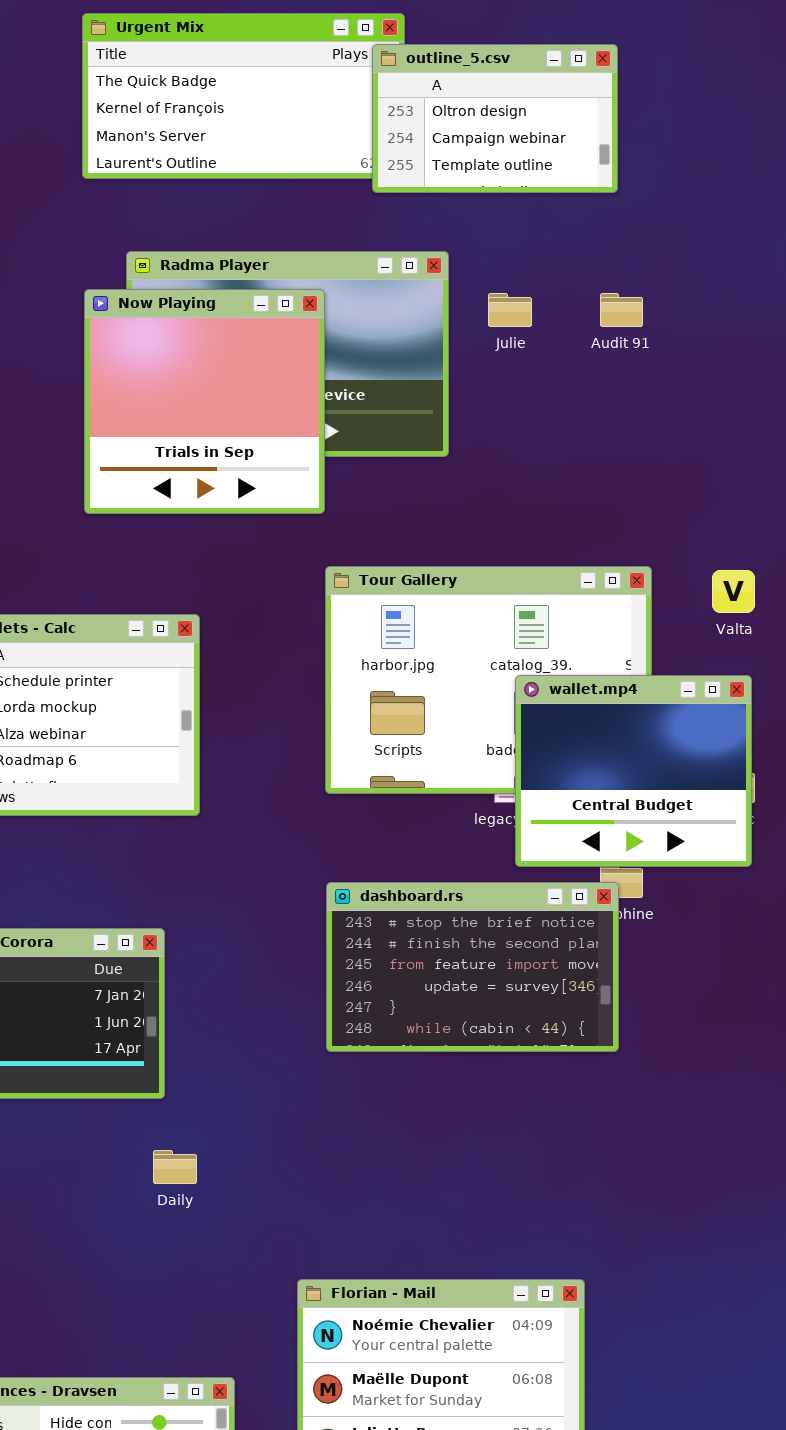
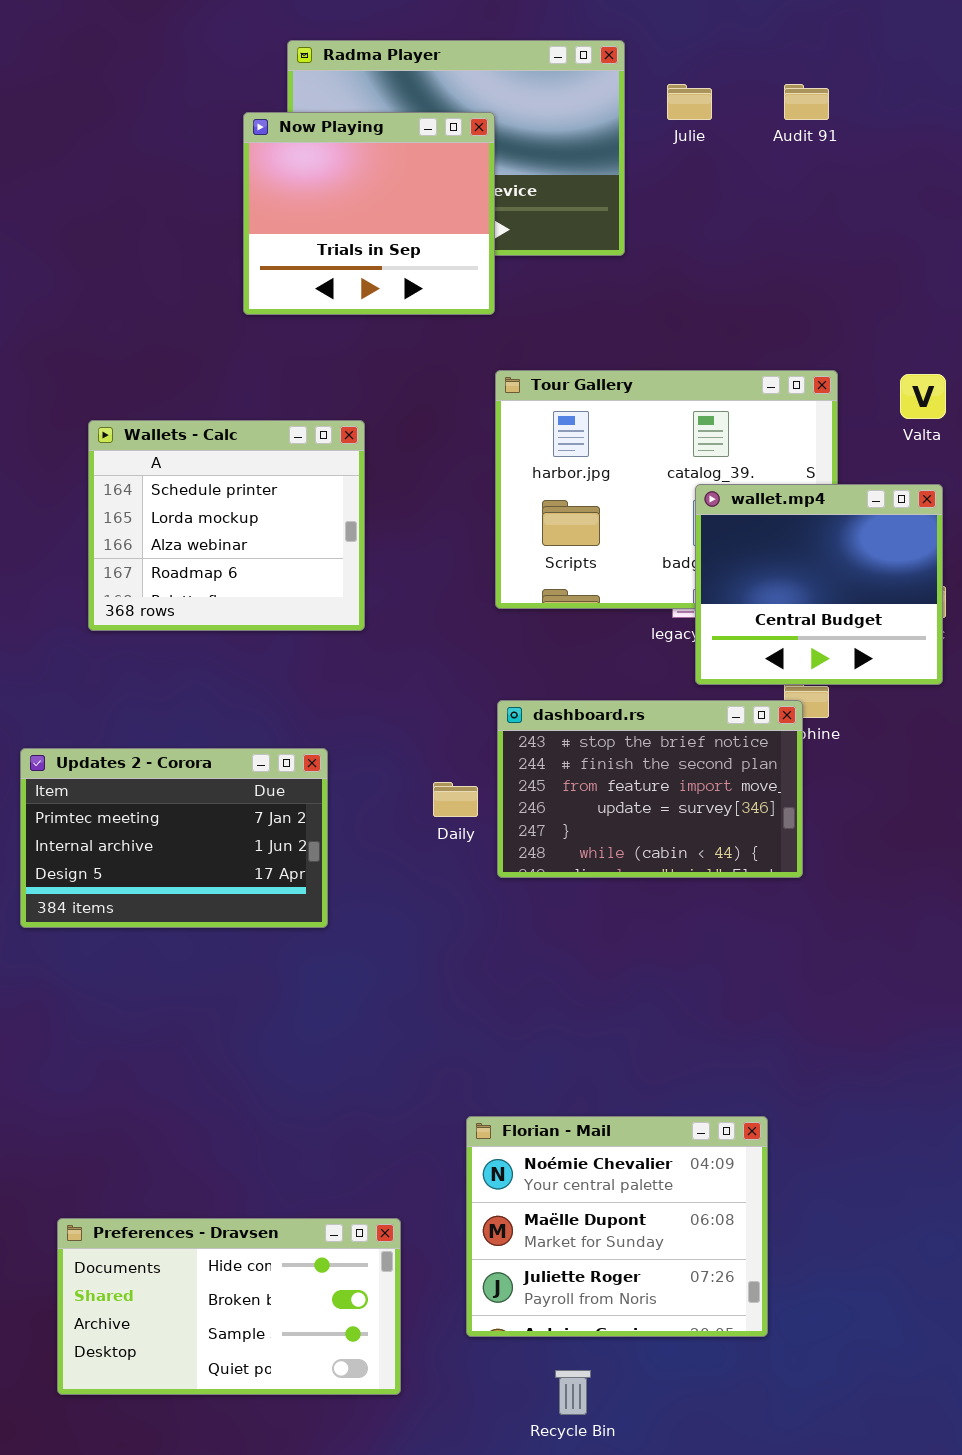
Now Playing: [84,289,325,514] -> [243,112,495,315], resized
Daily: [153,1150,197,1184] -> [433,782,478,817], moved

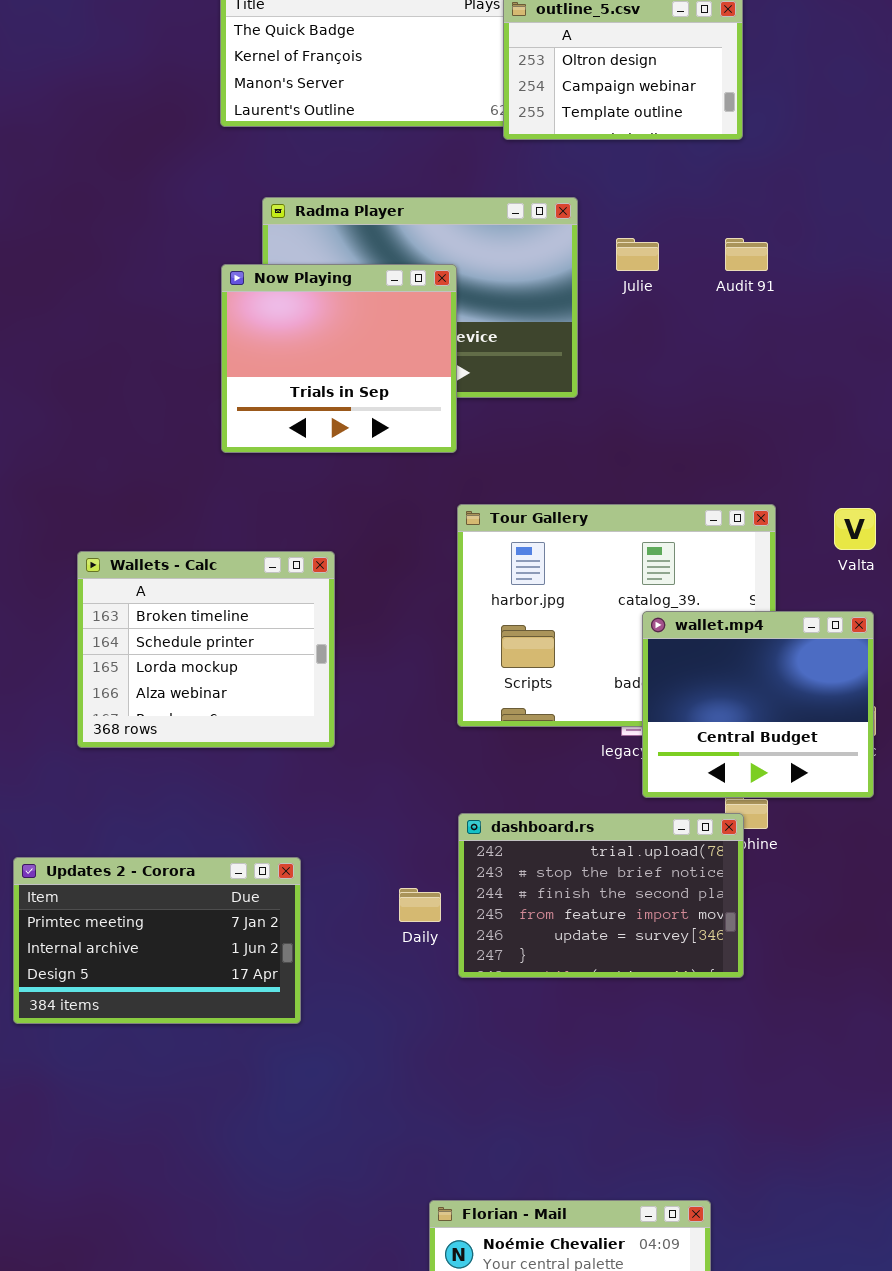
Wallets - Calc: [88,420,365,631] -> [77,551,335,748], scrolled up 1 row
dashboard.rs: [497,700,803,878] -> [458,813,744,978], scrolled up 1 row

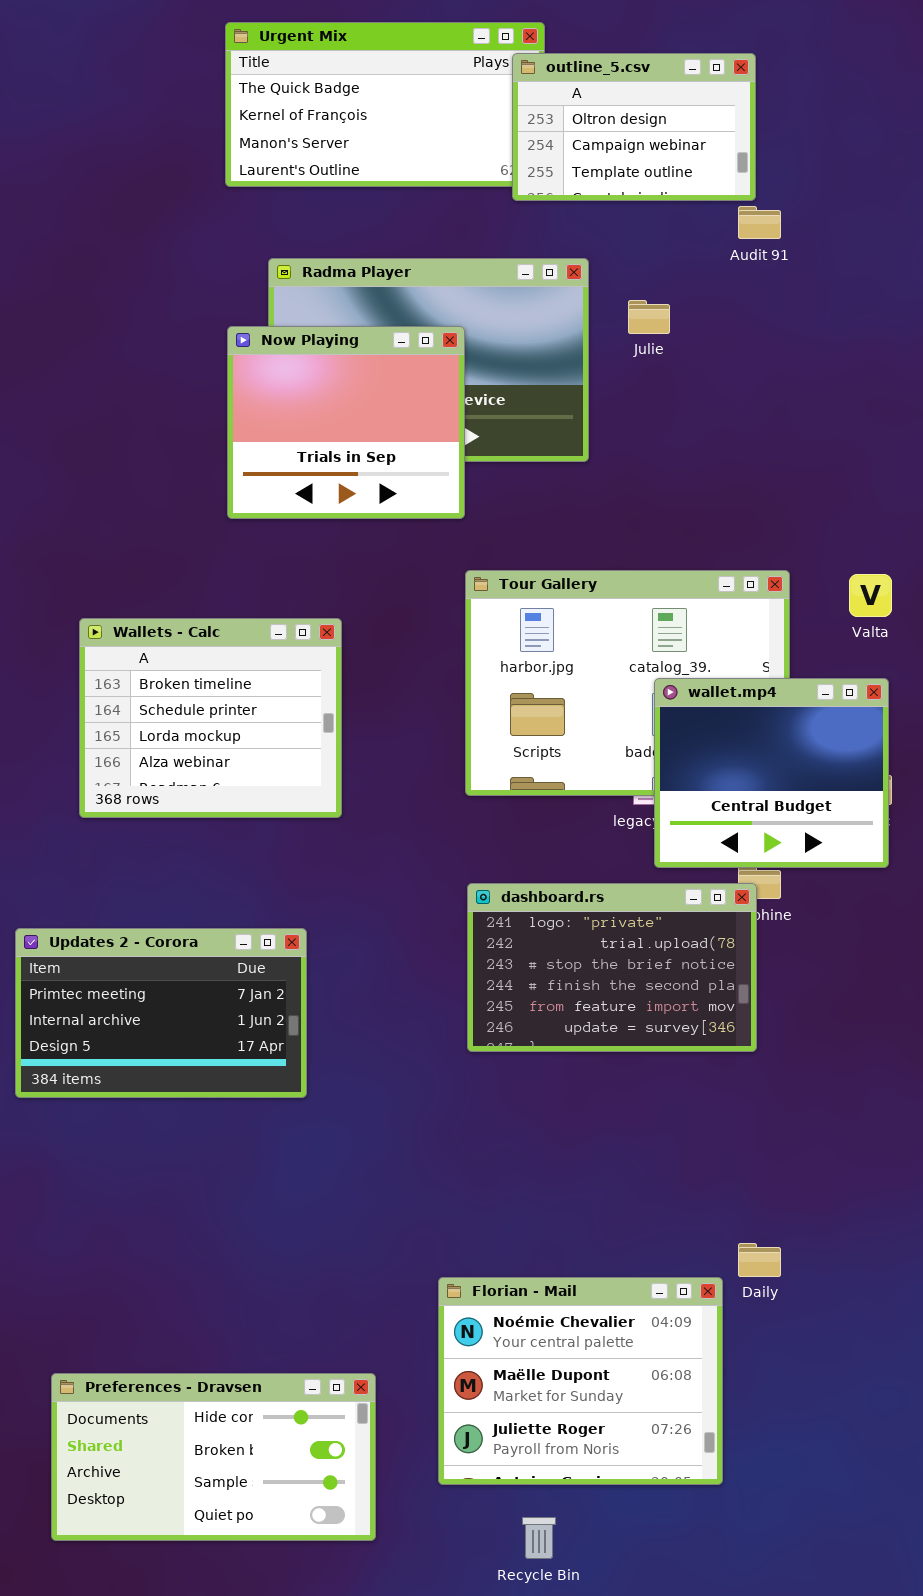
Audit 91: [725,238,768,271] -> [738,206,781,239], moved
dashboard.rs: [458,813,744,978] -> [467,883,757,1052], scrolled up 1 row
Daily: [399,888,441,922] -> [738,1243,781,1277], moved

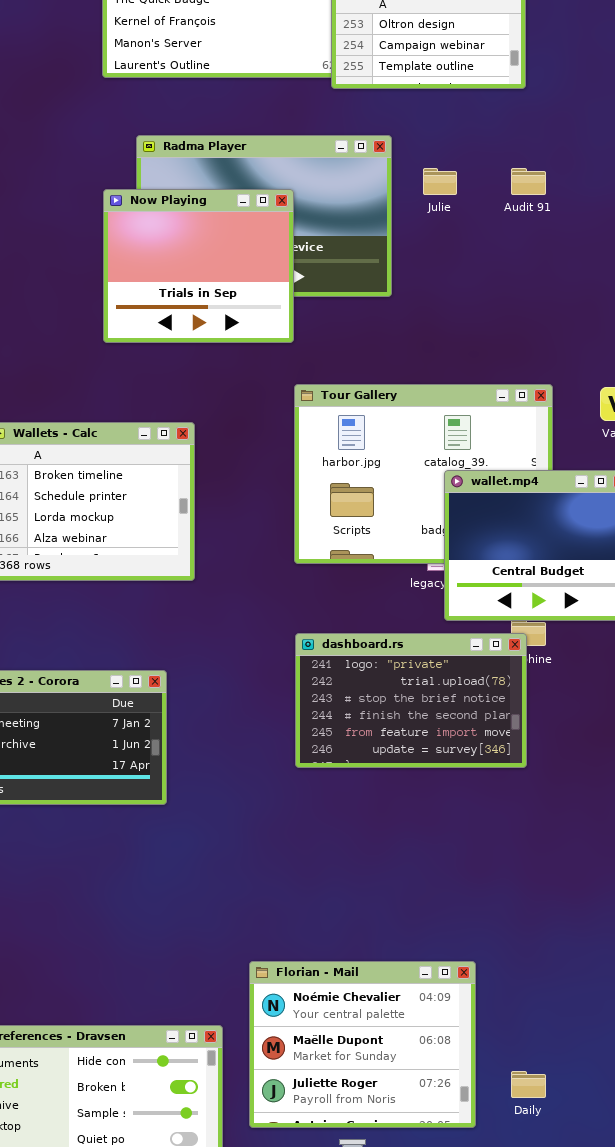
Audit 91: [738,206,781,239] -> [511,168,546,195], moved
Daily: [738,1243,781,1277] -> [511,1071,546,1098], moved
Florian - Mail: [438,1277,723,1485] -> [249,961,476,1128], moved

